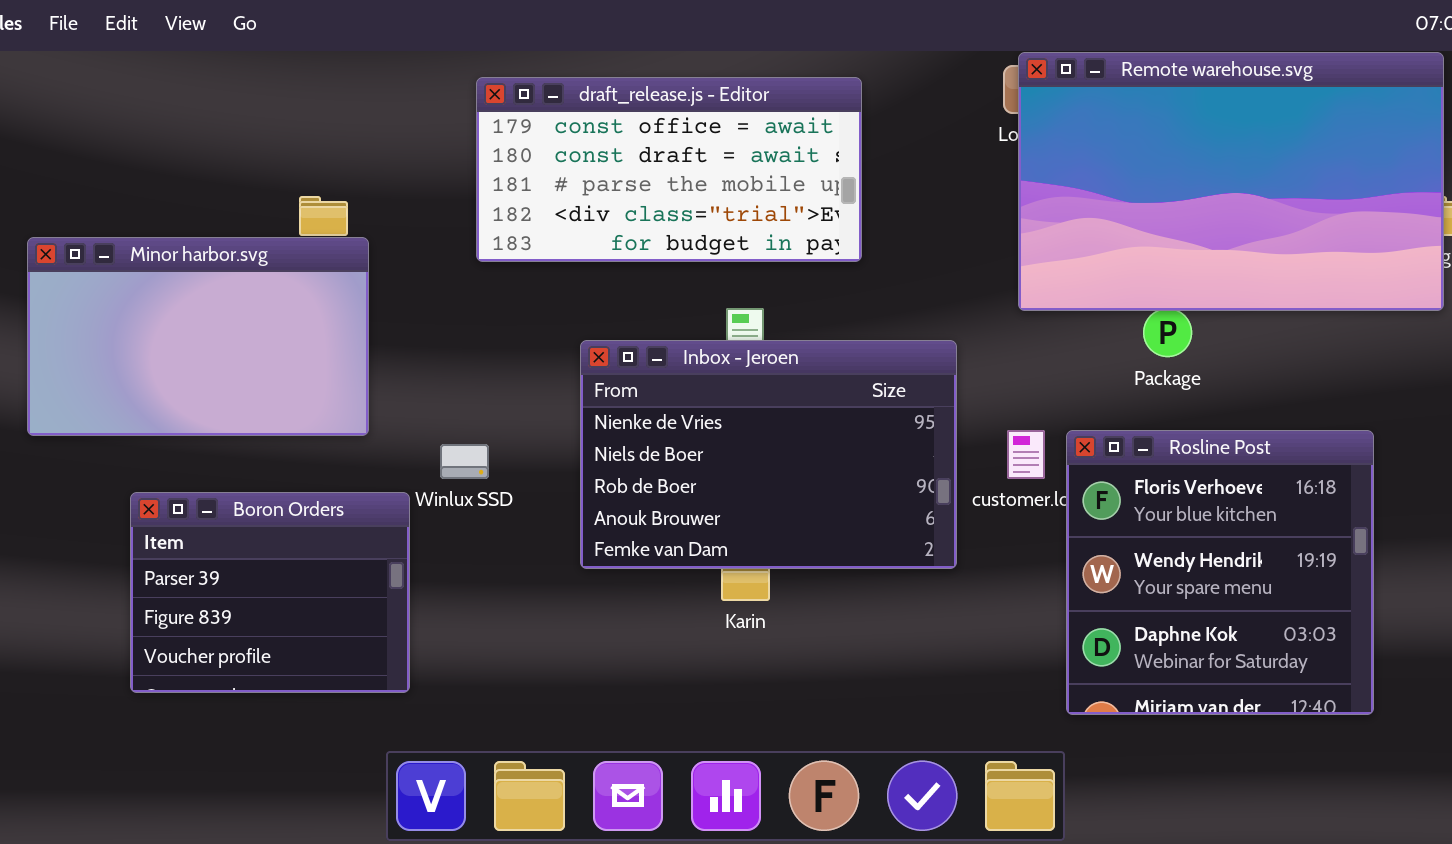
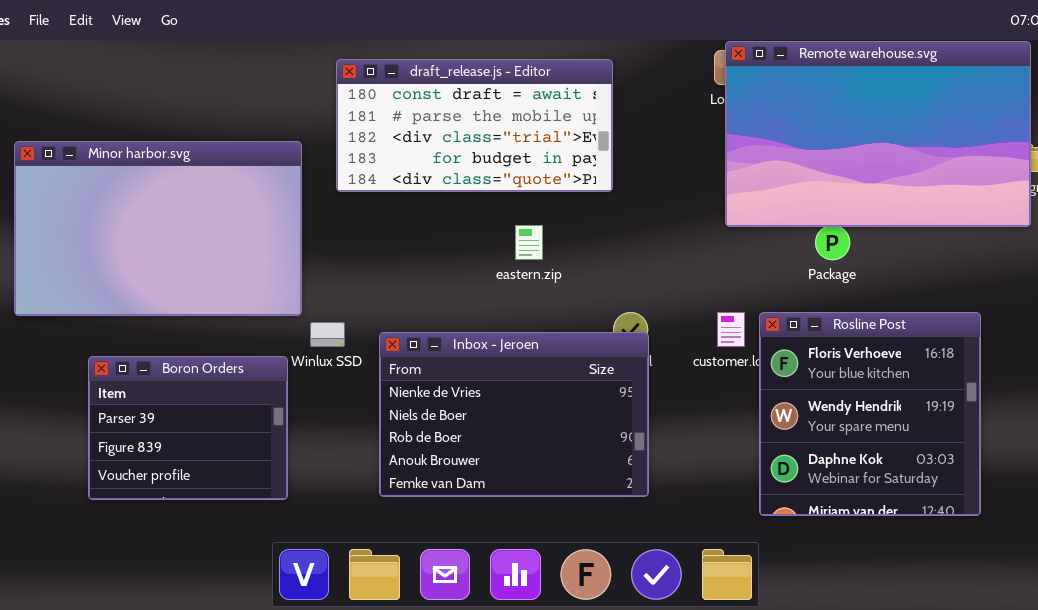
draft_release.js - Editor: [476,77,862,262] -> [336,59,613,192], scrolled down 1 row
Minor harbor.svg: [27,237,369,436] -> [14,141,302,316], resized
Inbox - Jeroen: [580,340,957,569] -> [379,332,649,497], moved

